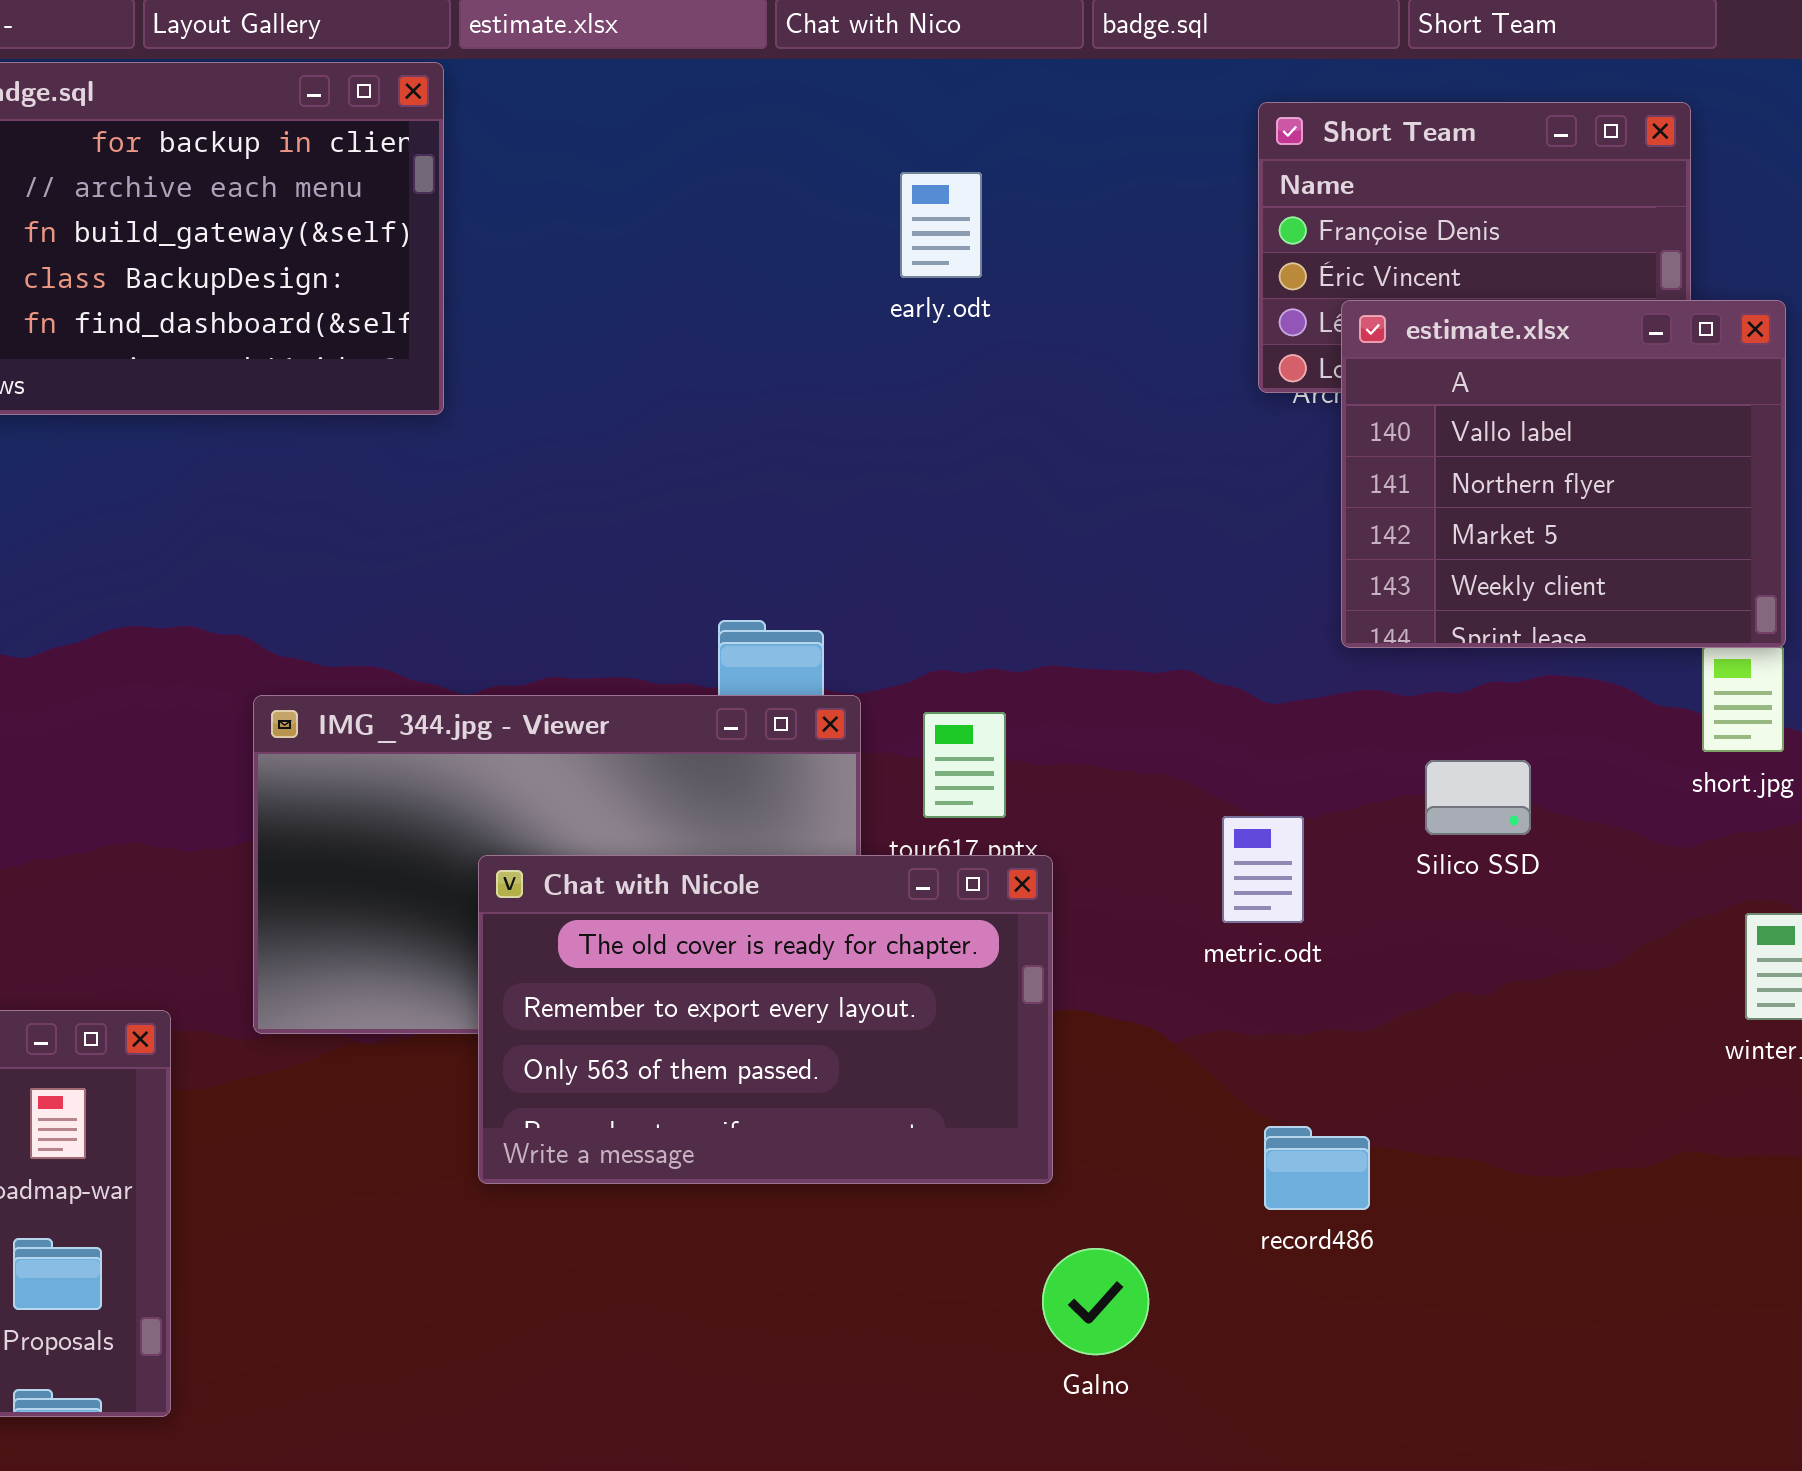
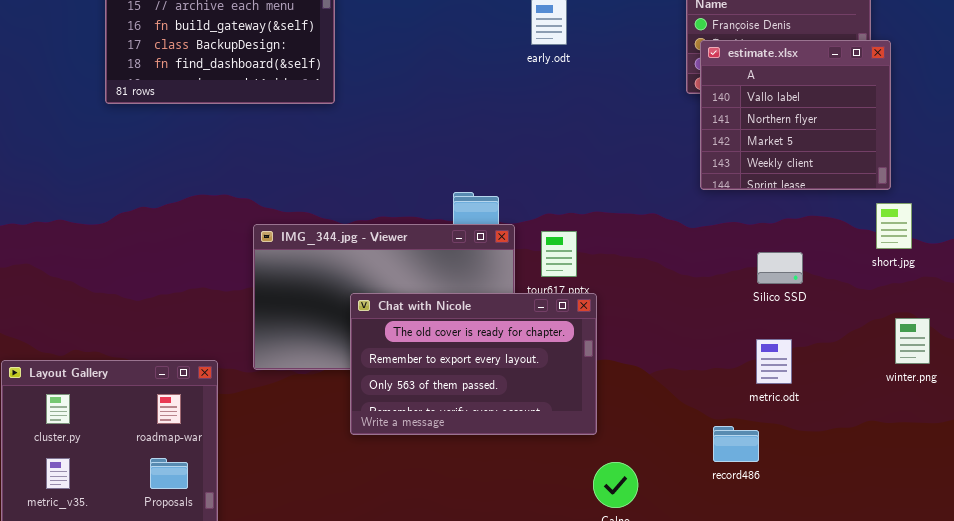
estimate.xlsx: [1341,300,1786,648] -> [700,40,891,190], moved
metric.odt: [1222,816,1304,923] -> [756,339,792,384], moved
record486: [1264,1126,1370,1210] -> [713,426,759,462], moved

